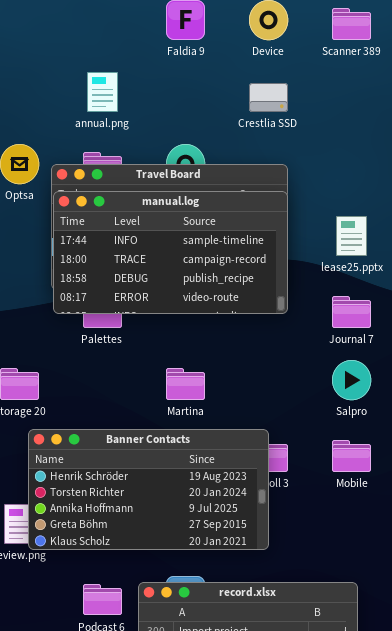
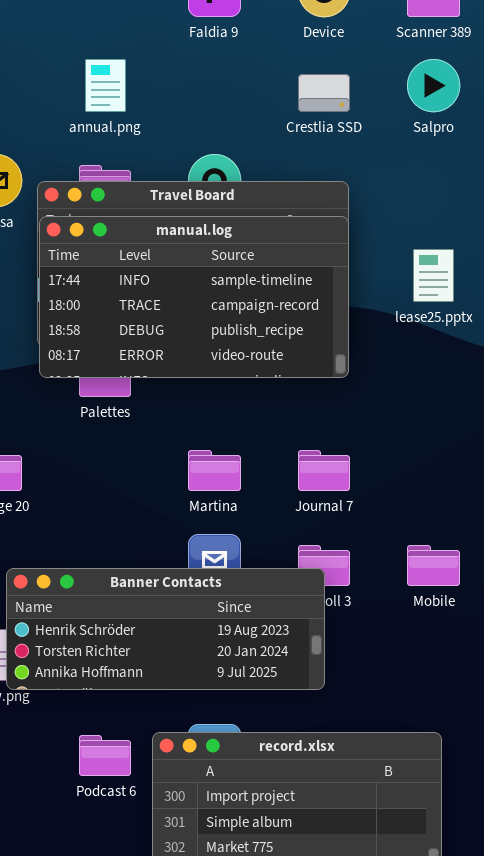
Journal 7: [332,296,371,328] -> [298,450,350,491], moved
Salpro: [332,360,371,400] -> [407,59,460,112], moved
Banner Contacts: [28,429,269,550] -> [6,568,325,690], resized

